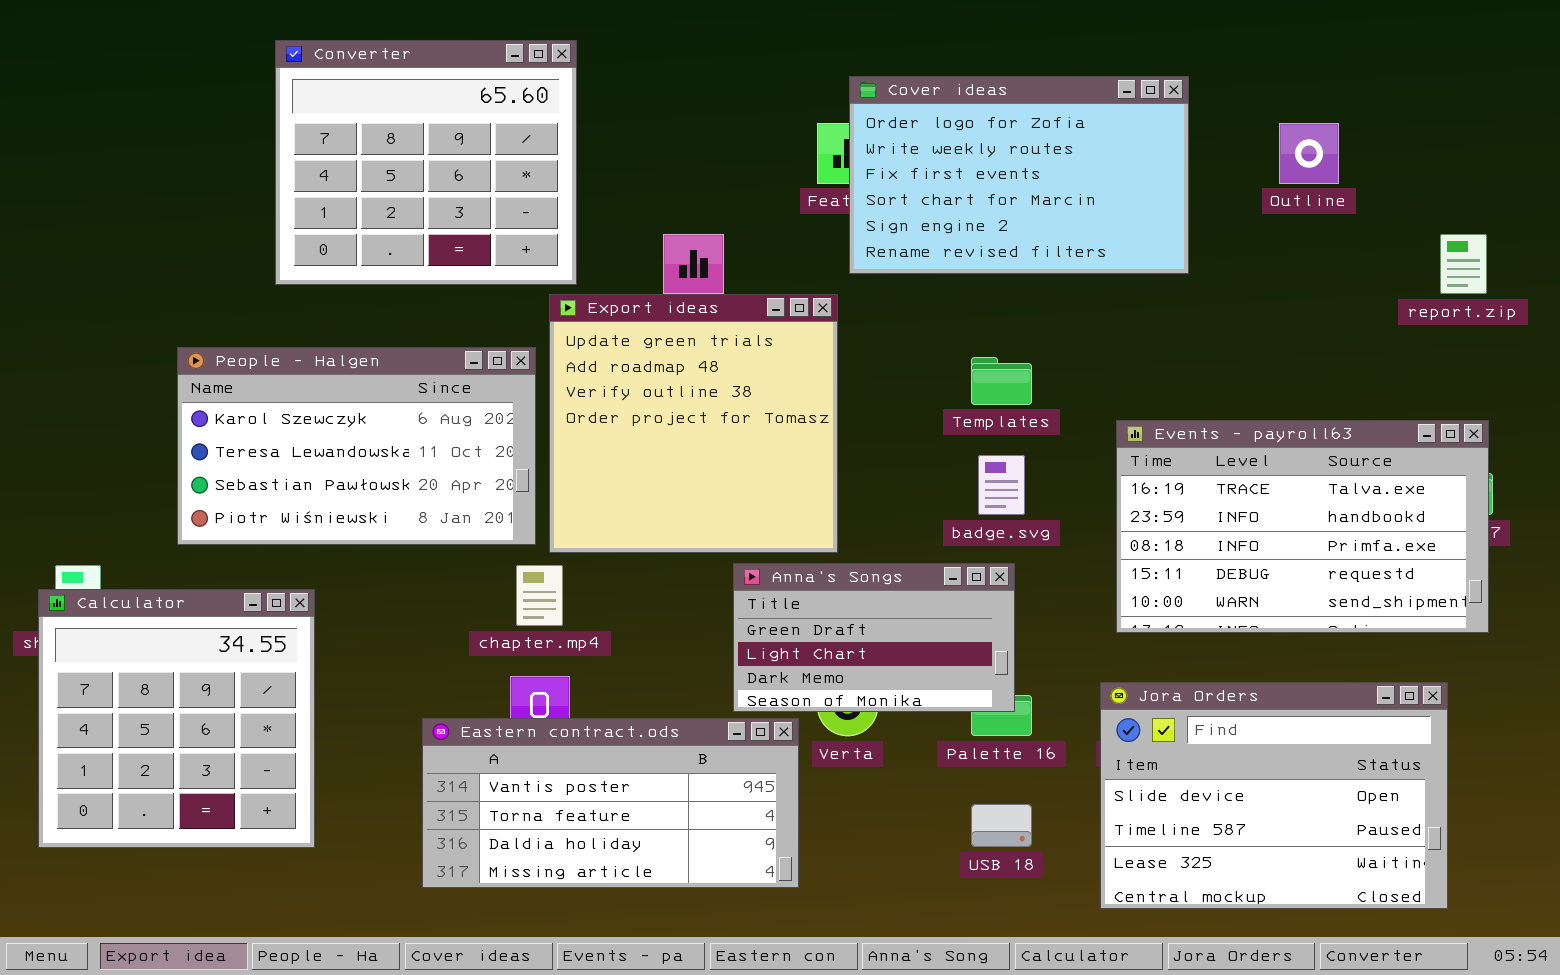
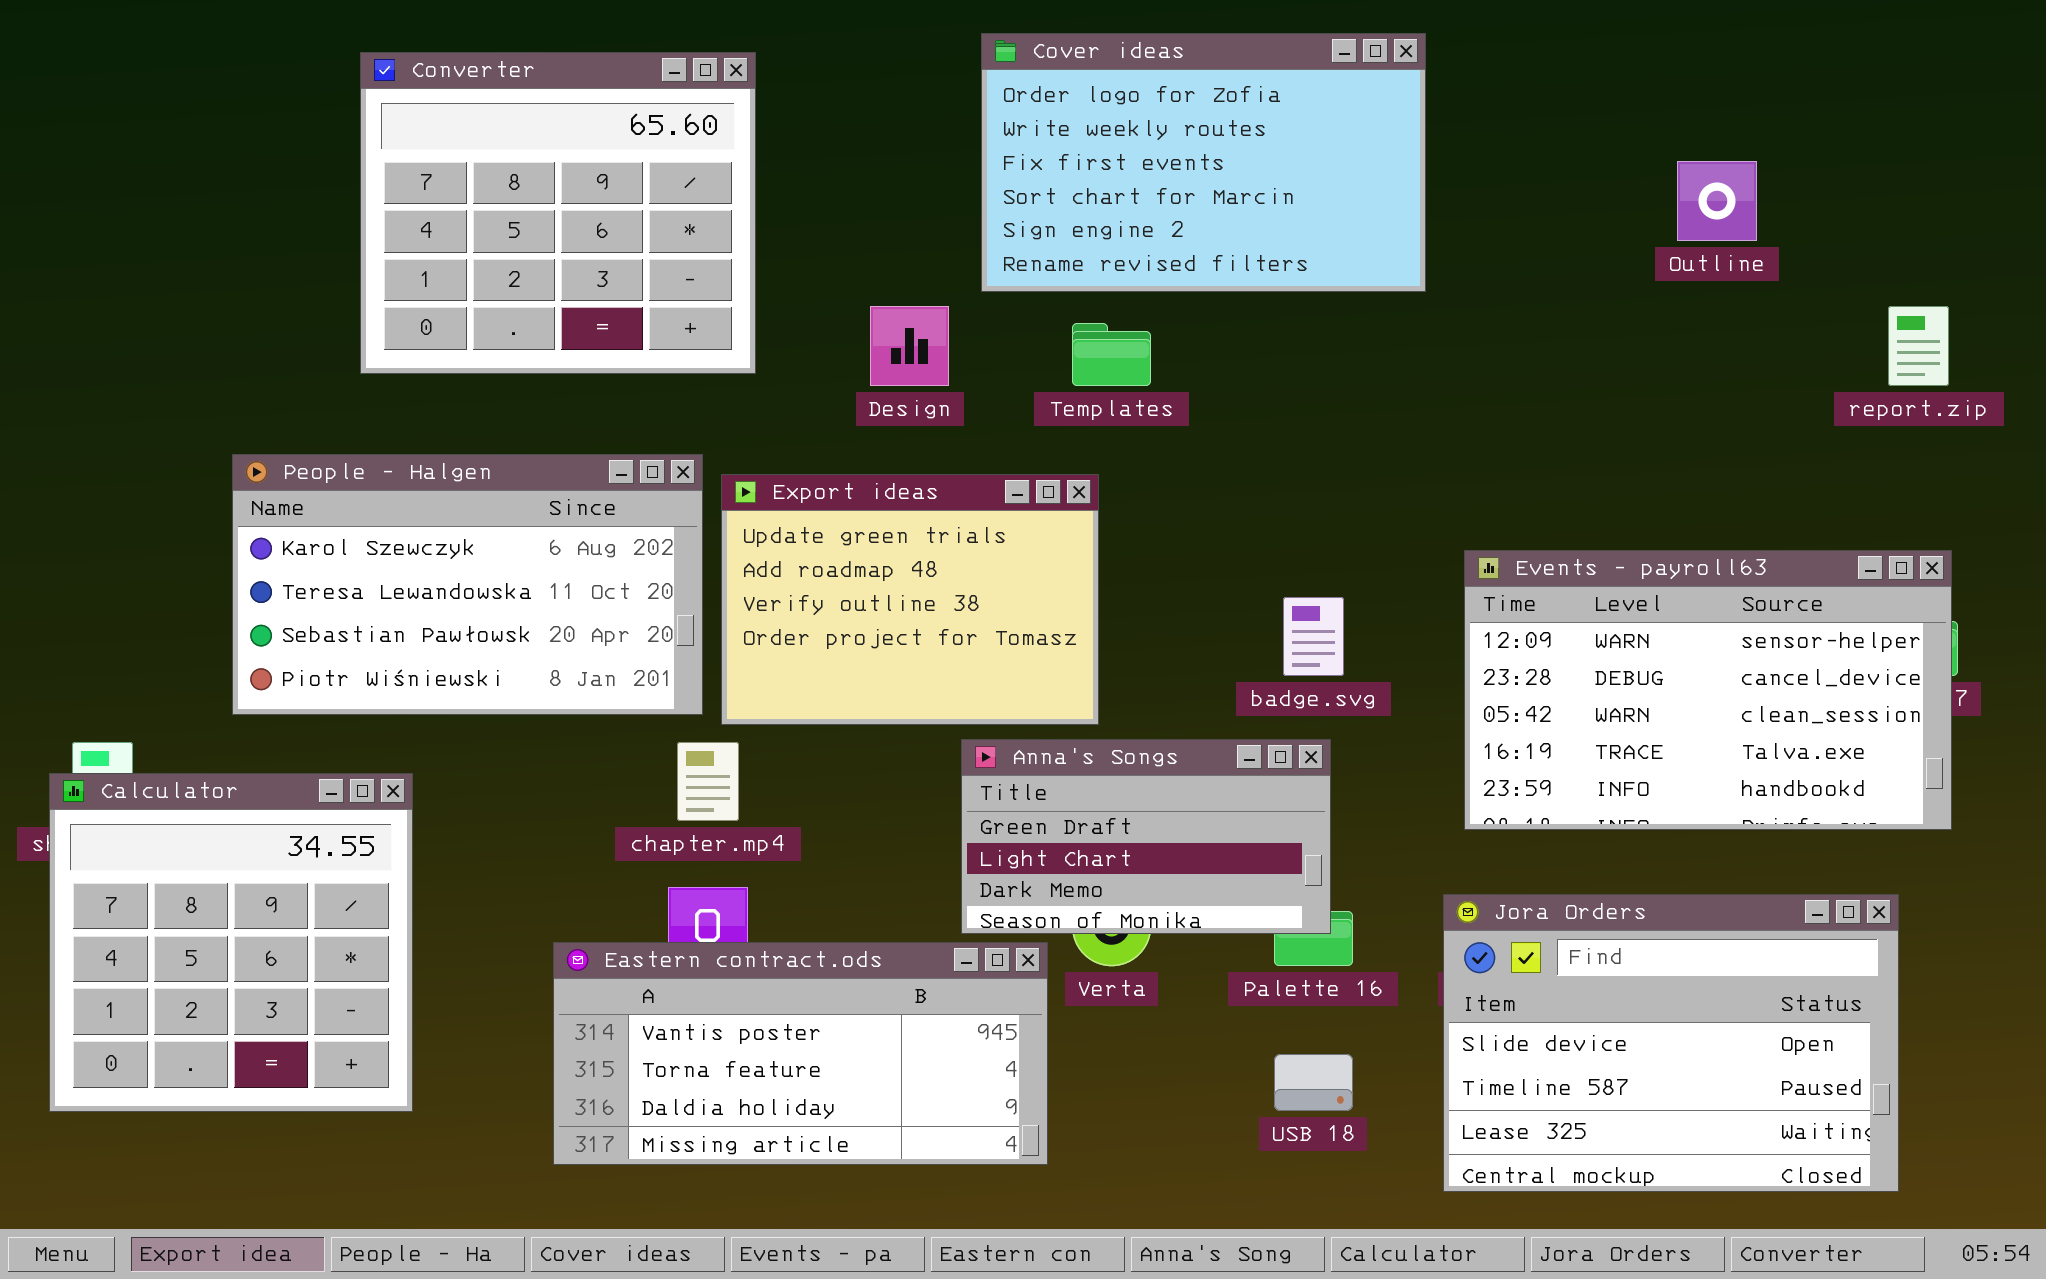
Cover ideas: [849,76,1189,274] -> [981,33,1426,292], moved
Export ideas: [549,294,838,553] -> [721,474,1099,725], resized
Templates: [971,357,1032,405] -> [1072,323,1151,386], moved
Events - payroll63: [1116,420,1489,633] -> [1464,550,1952,830], scrolled up 3 rows

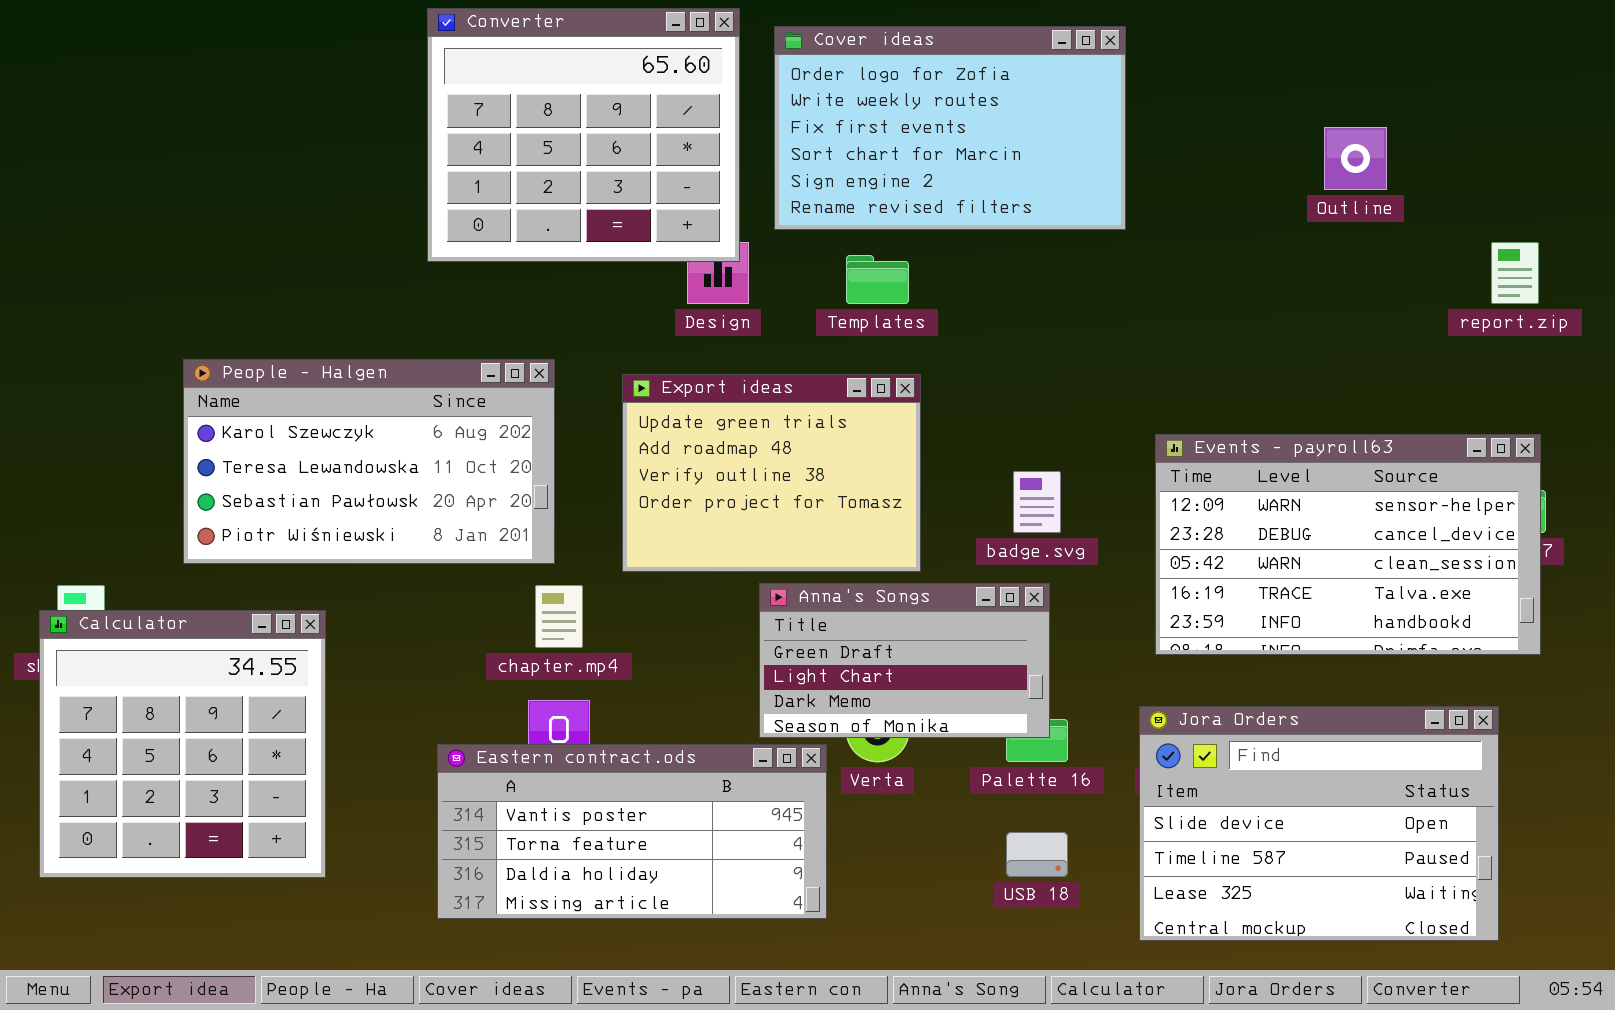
Converter: [360,52,756,374] -> [427,8,740,262], moved
Export ideas: [721,474,1099,725] -> [622,374,921,572], moved

